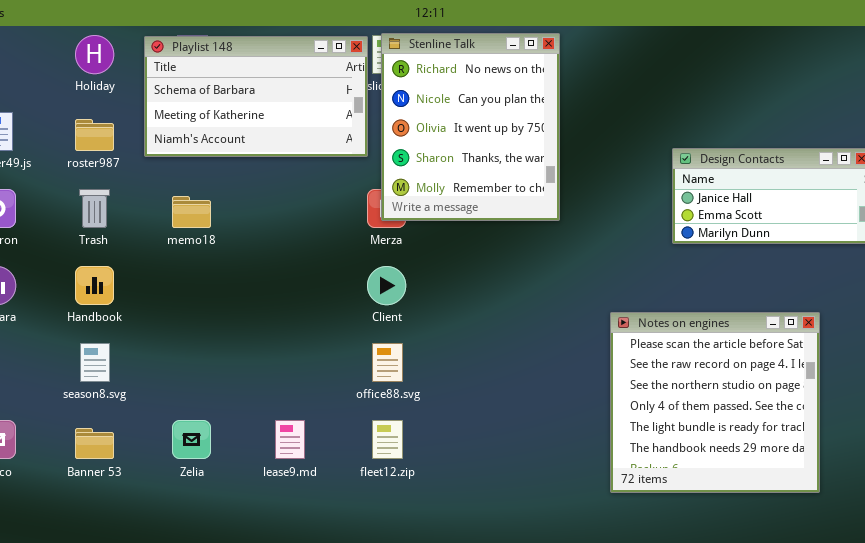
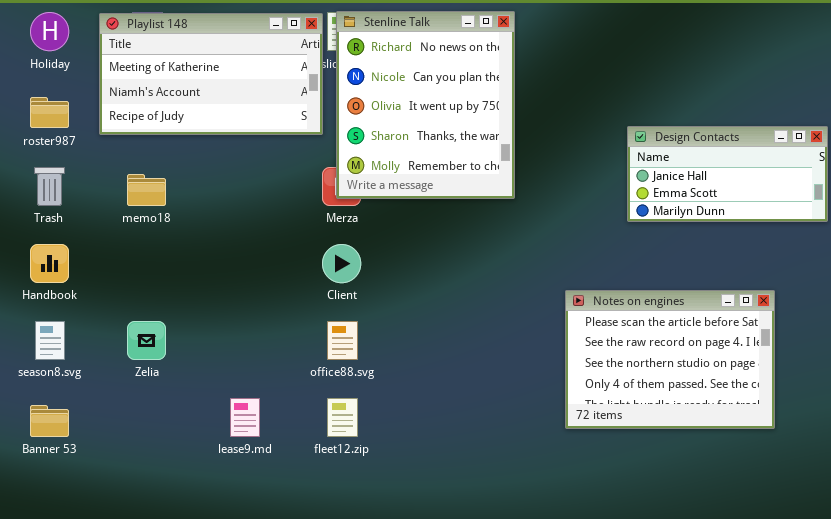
Playlist 148: [144,36,368,157] -> [99,13,323,135], scrolled down 1 row
Notes on engines: [610,312,820,493] -> [565,290,775,429], resized
Zelia: [172,420,211,459] -> [127,321,166,360], moved

